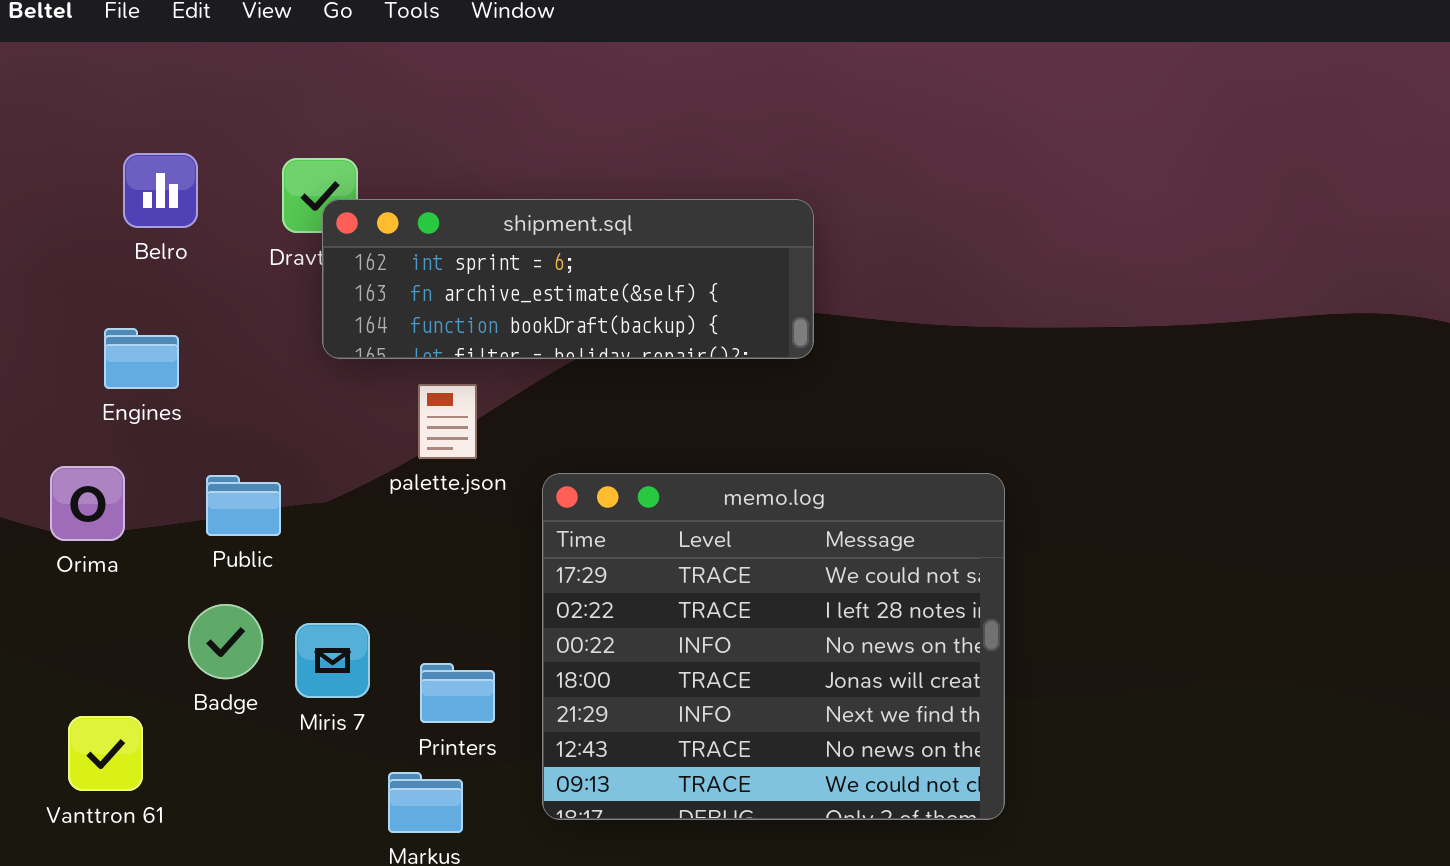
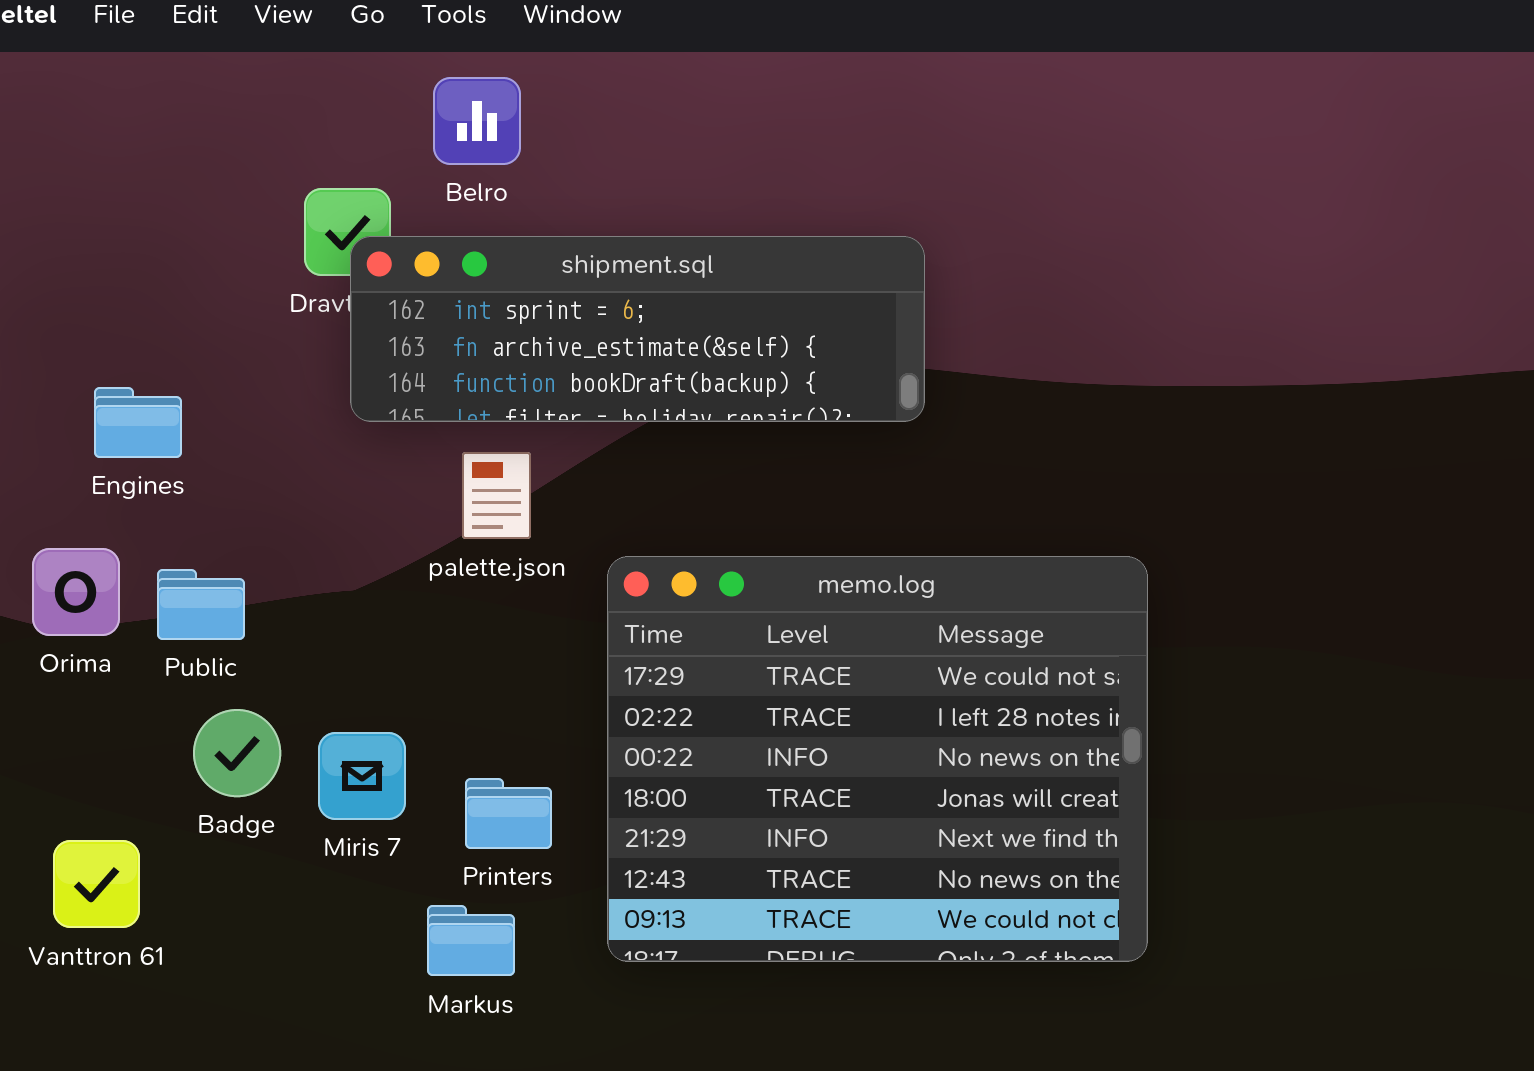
Belro: [123,153,198,228] -> [433,77,521,165], moved
Public: [206,475,281,536] -> [157,569,245,640], moved

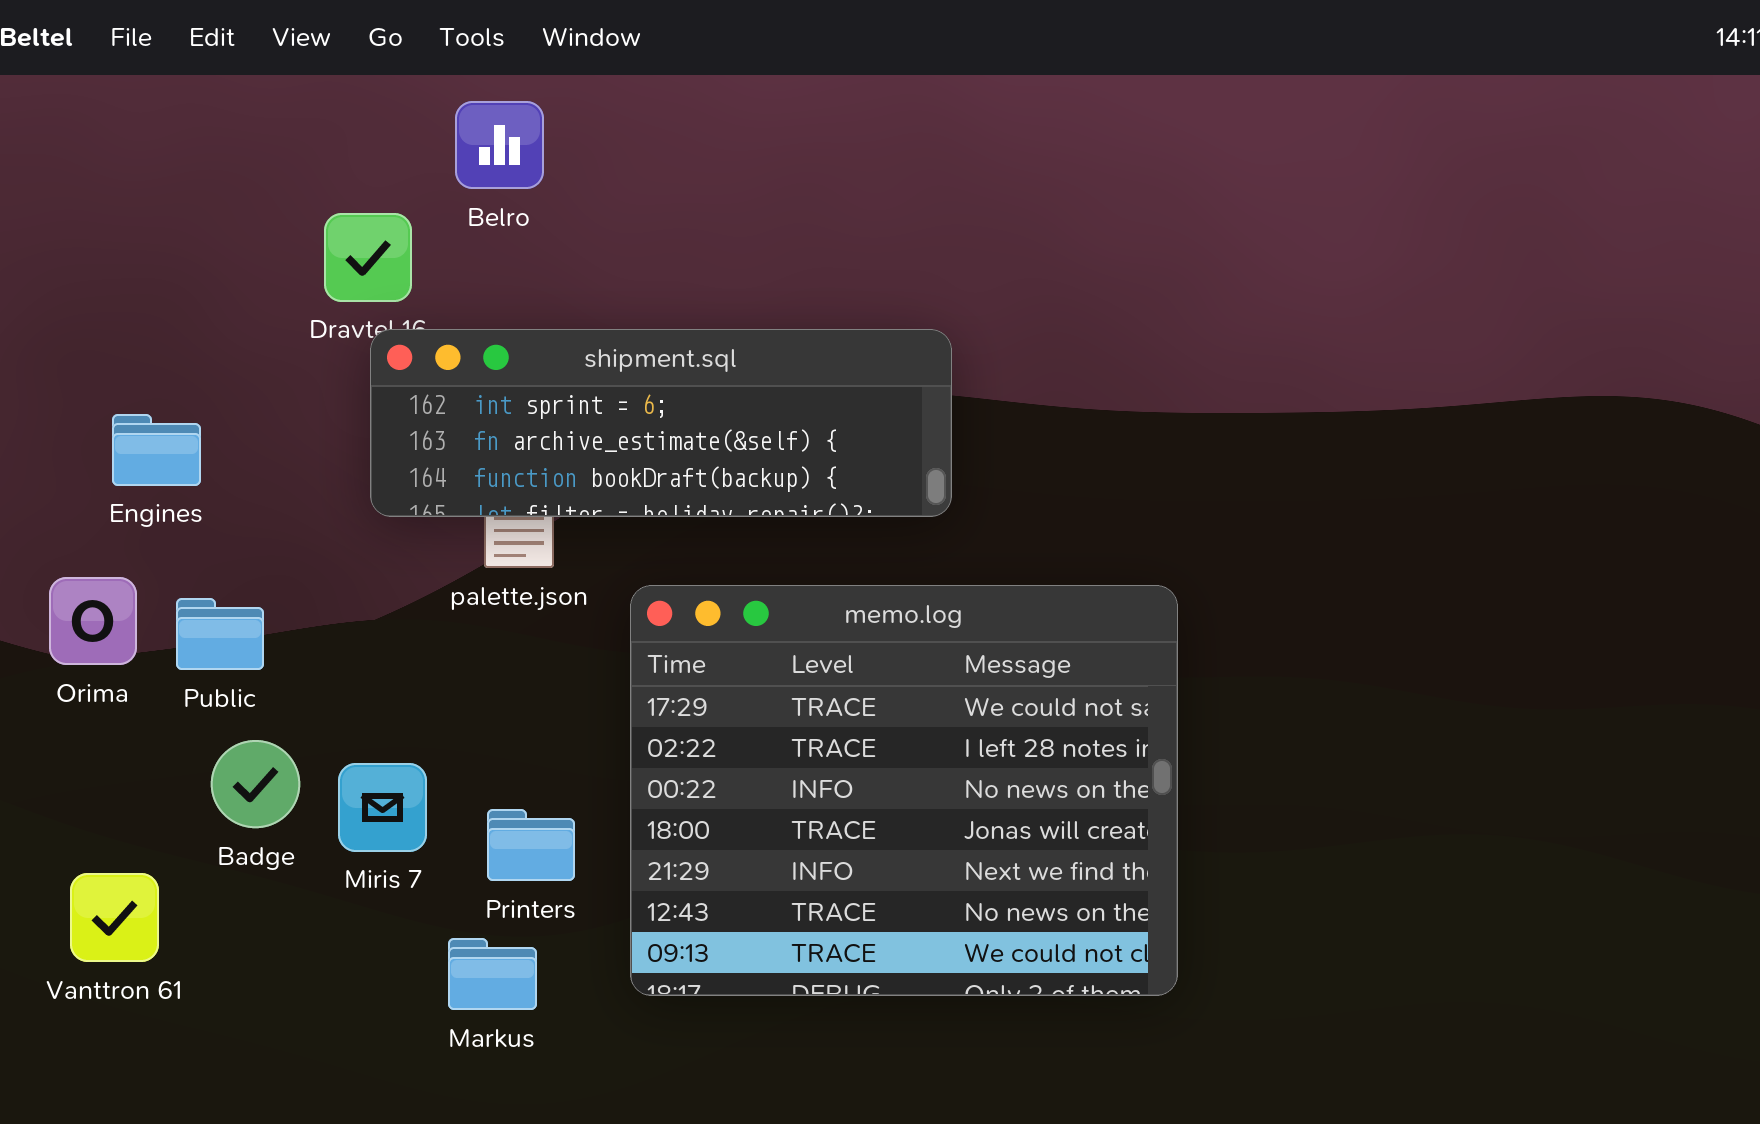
shipment.sql: [350,236,925,422] -> [370,329,952,517], moved

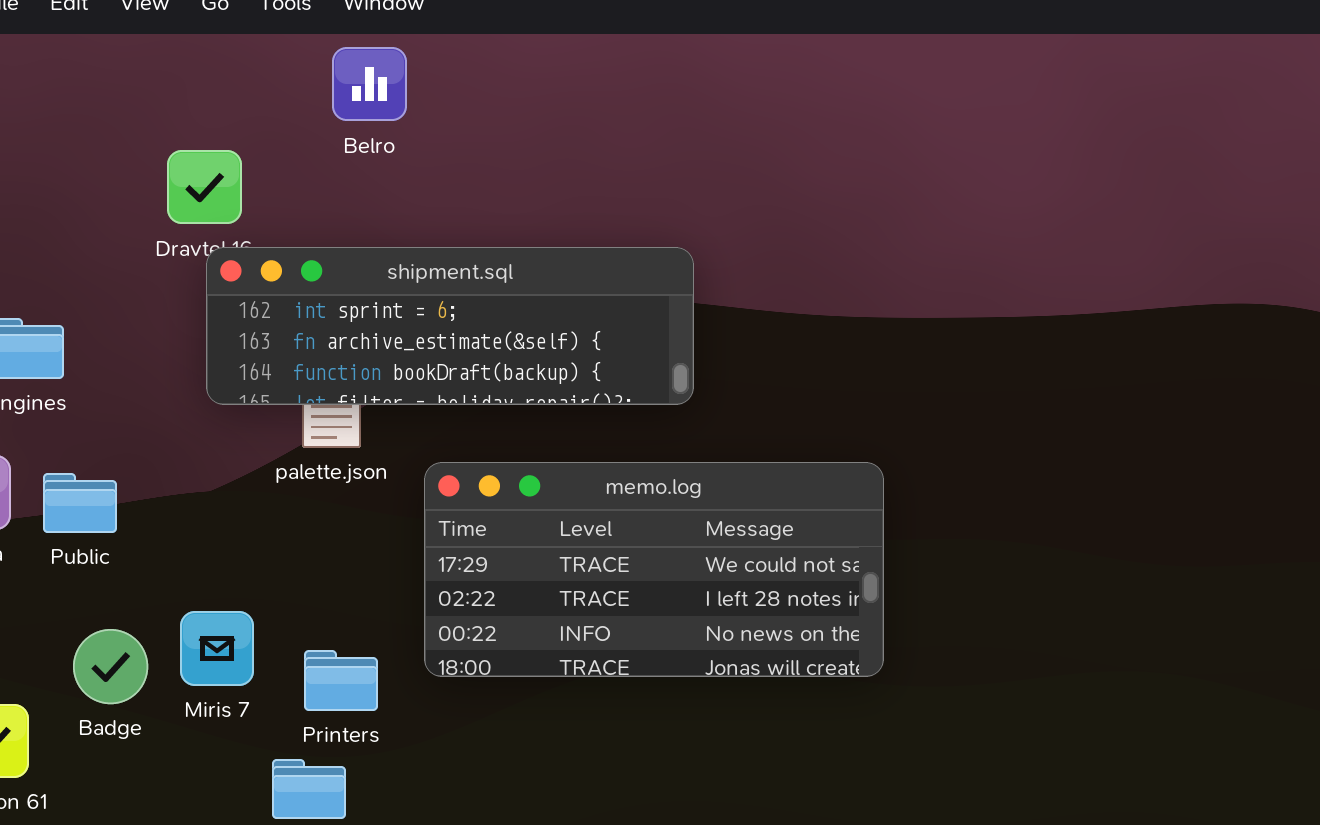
Belro: [455,101,544,189] -> [332,47,407,121], moved
memo.log: [630,585,1178,996] -> [424,462,884,677], resized
Badge: [211,740,300,828] -> [73,629,148,704], moved

